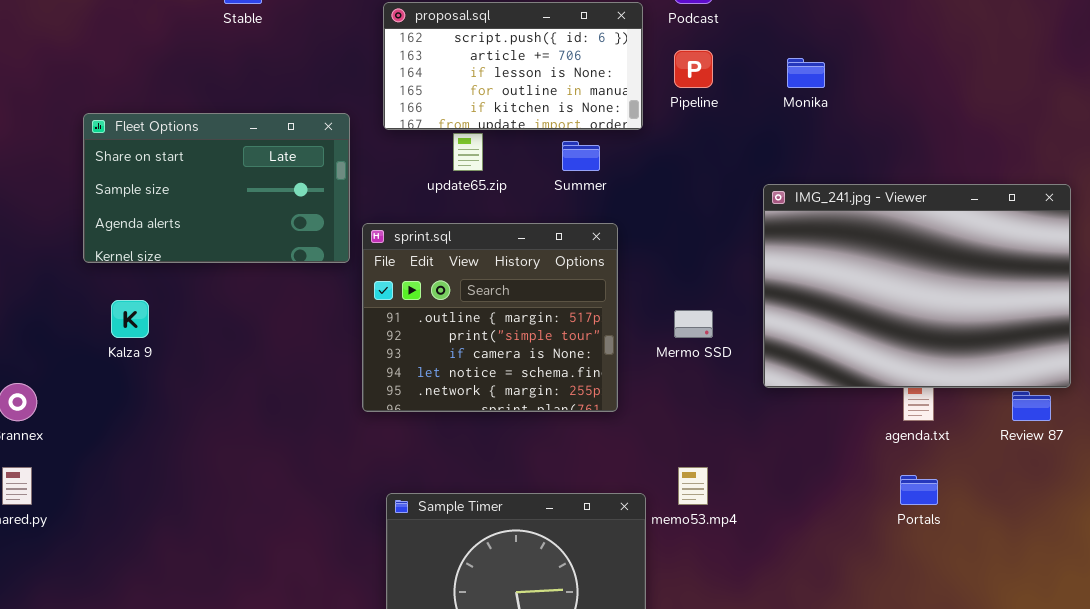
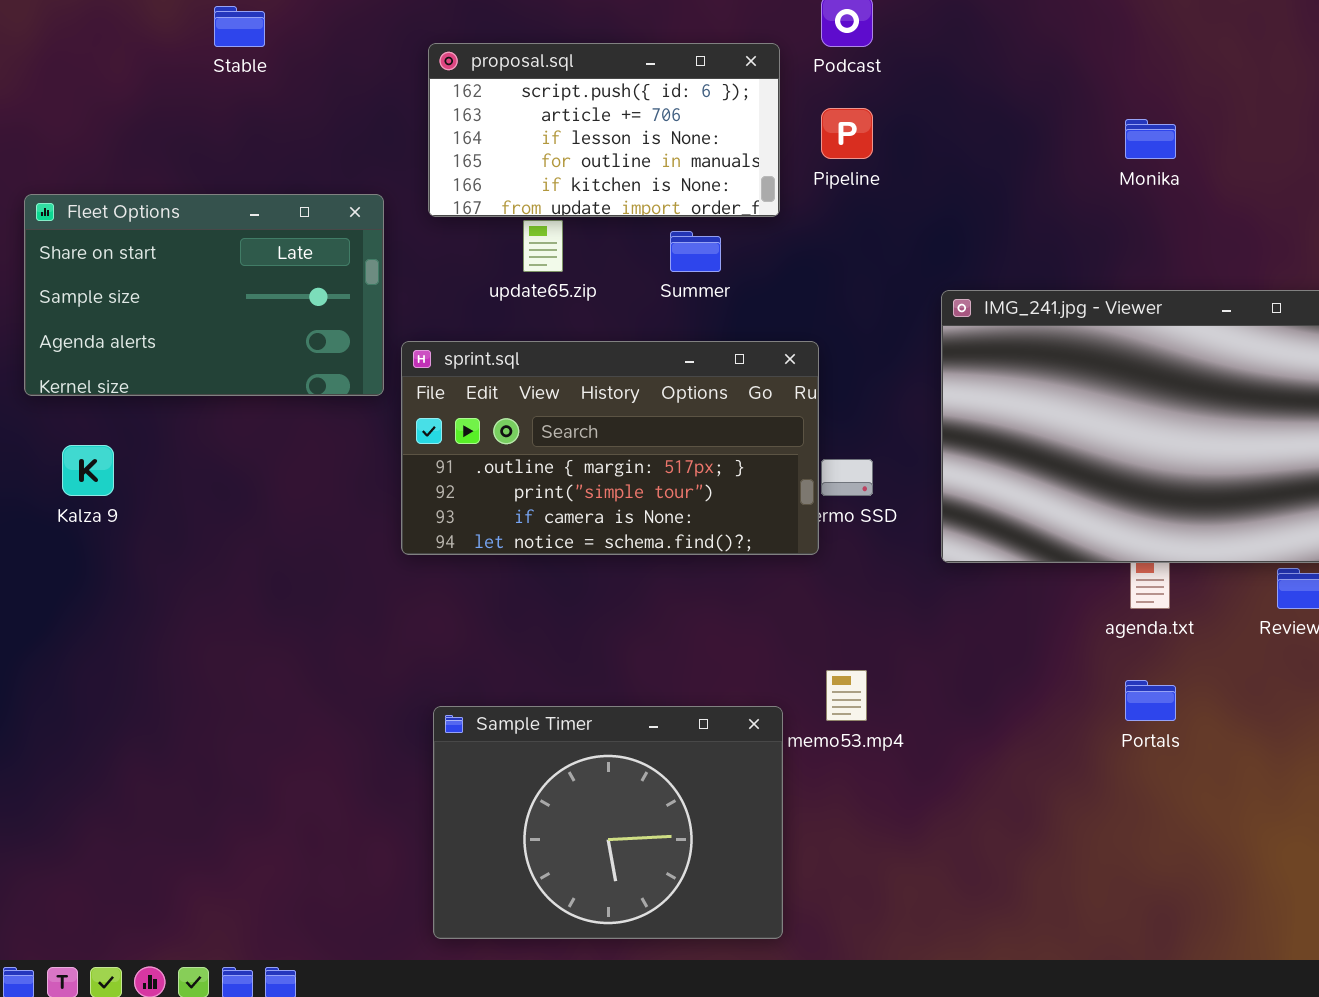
Monika: [787,58,825,88] -> [1125,119,1176,159], moved
sprint.sql: [362,223,618,412] -> [401,341,819,555], resized

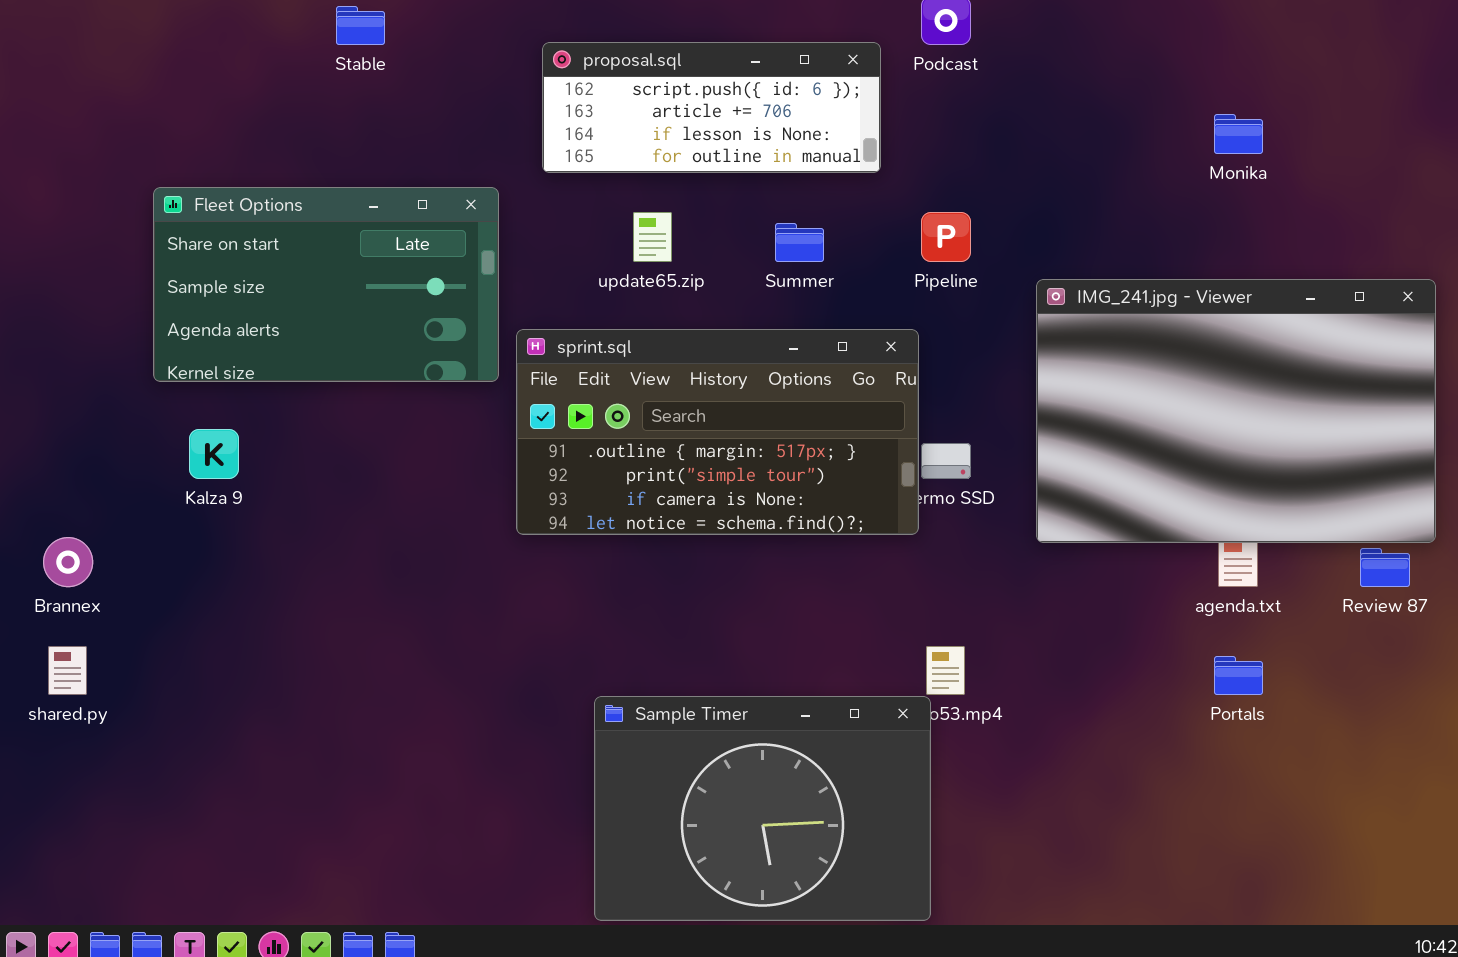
proposal.sql: [428,43,780,217] -> [542,42,881,173], resized
Pipeline: [821,108,873,159] -> [921,212,971,262], moved
Sample Timer: [433,706,783,939] -> [594,696,931,921], moved

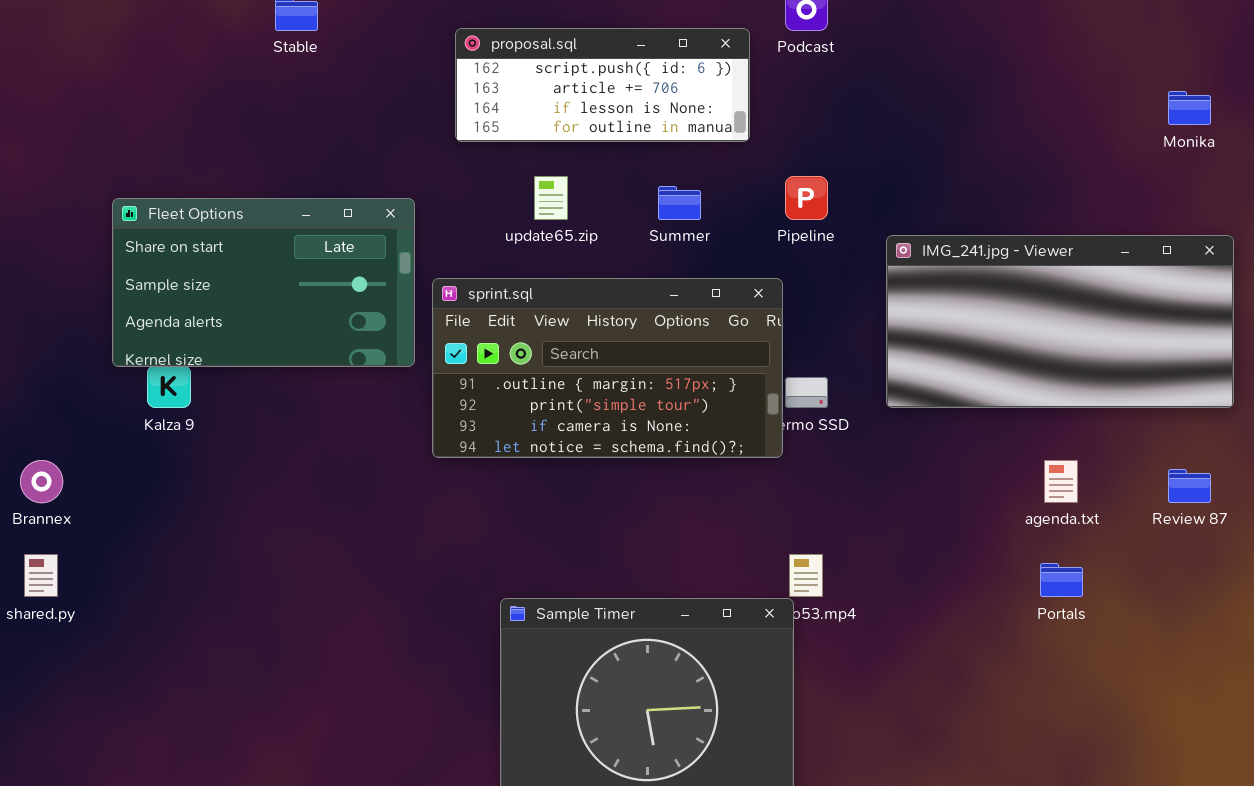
Monika: [1214,114,1263,154] -> [1168,91,1211,125], moved
Fleet Options: [153,187,499,382] -> [112,198,415,367], moved
IMG_241.jpg - Viewer: [1036,279,1436,543] -> [886,235,1234,408], resized

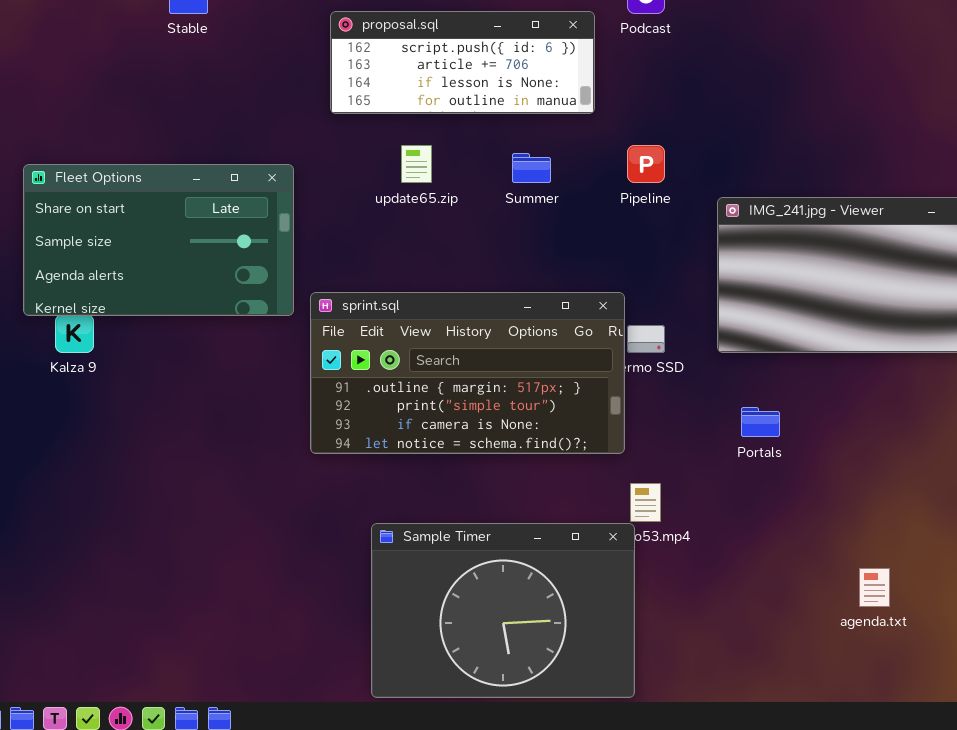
sprint.sql: [432,278,783,458] -> [310,292,625,454], moved
agenda.txt: [1044,460,1078,503] -> [859,568,890,607], moved
Portals: [1040,563,1083,597] -> [741,407,780,437], moved

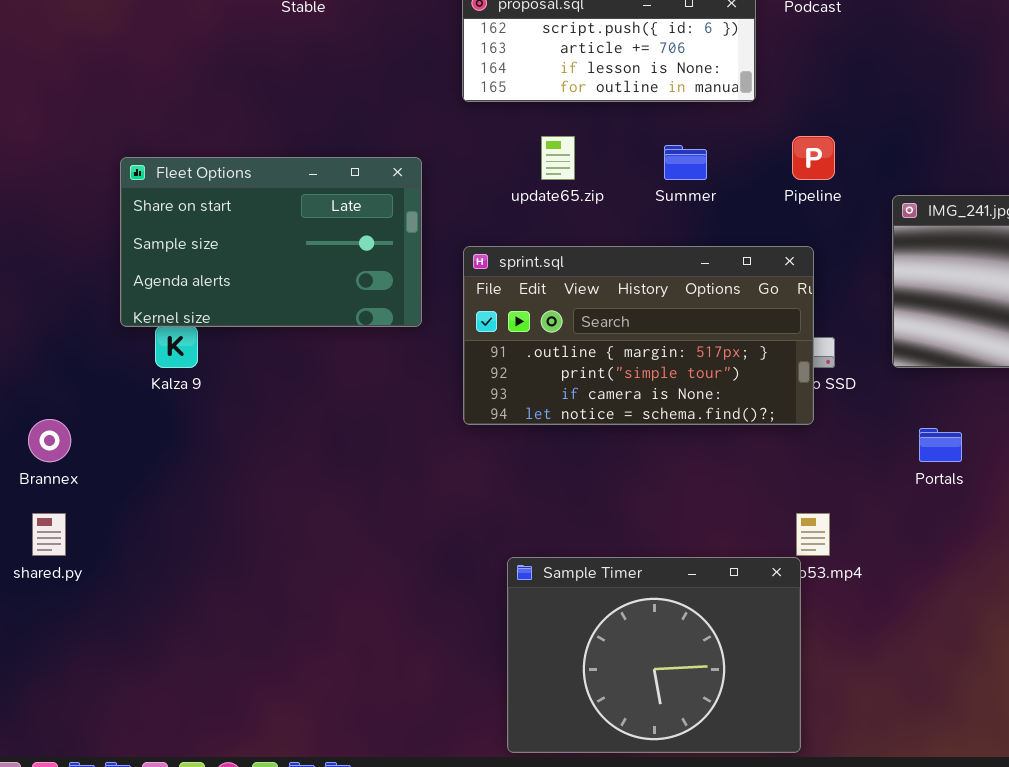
sprint.sql: [310,292,625,454] -> [463,246,814,425], moved

